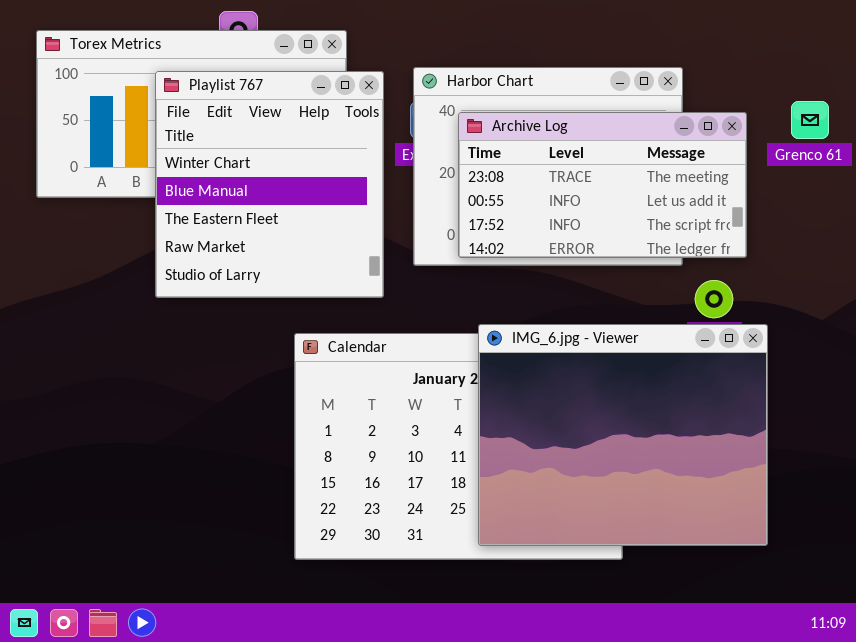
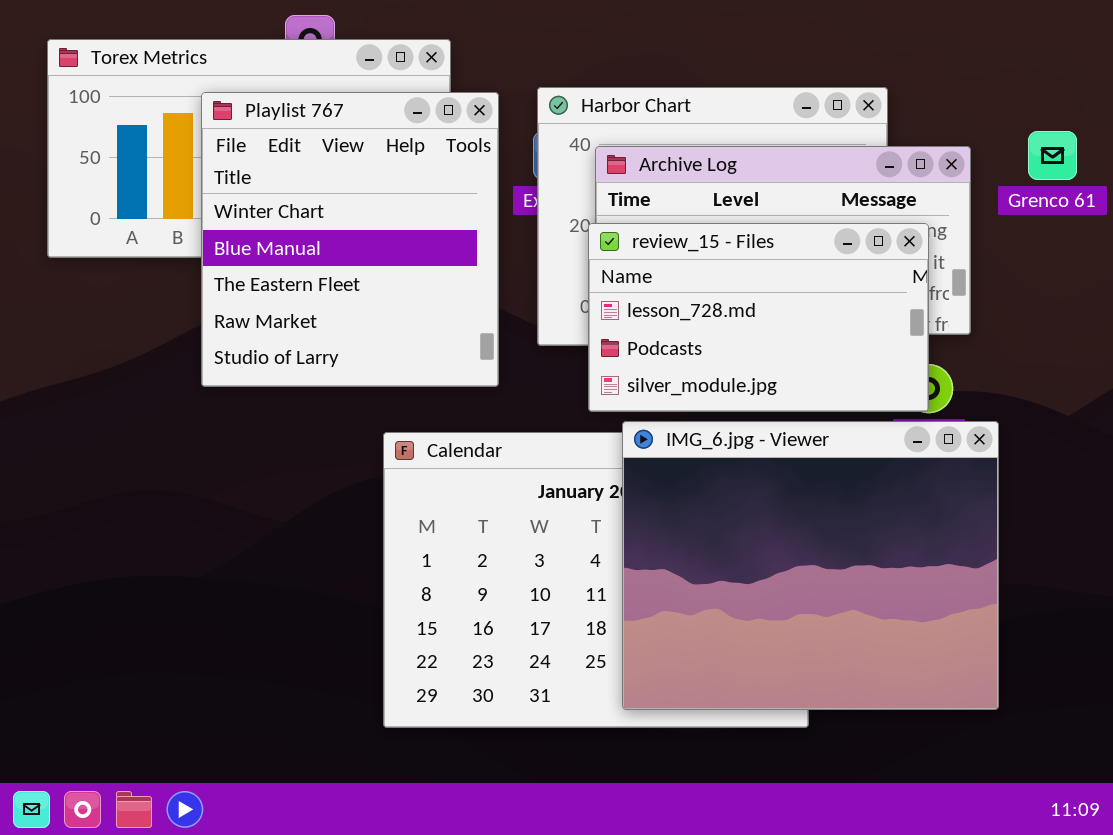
review_15 - Files: none -> [588,223,929,412], opened

